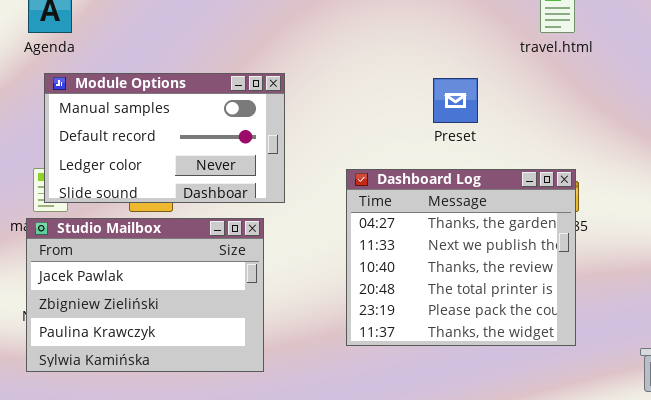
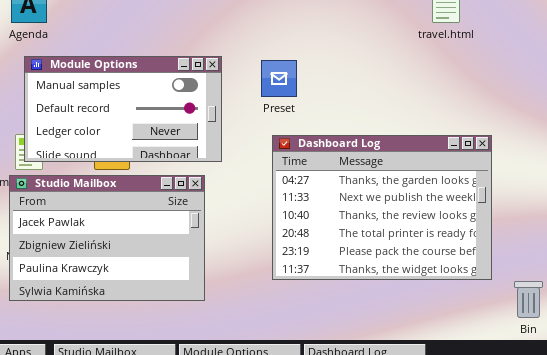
Preset: [433,78,478,123] -> [261,60,297,97], moved
Dashboard Log: [346,169,576,346] -> [272,135,492,280], resized

